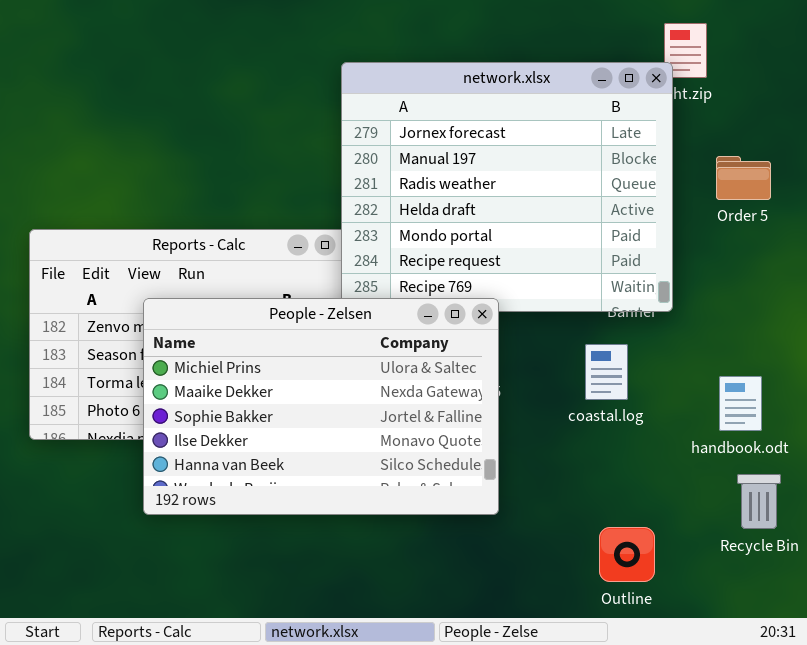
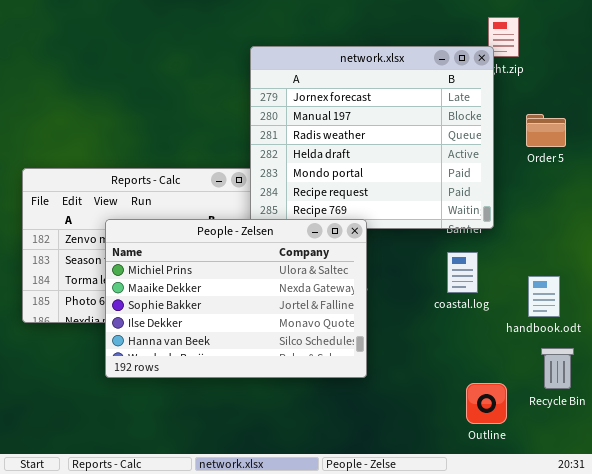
coastal.log: [585,344,628,400] -> [447,252,478,293], moved
Outline: [599,527,655,582] -> [466,383,507,424], moved

